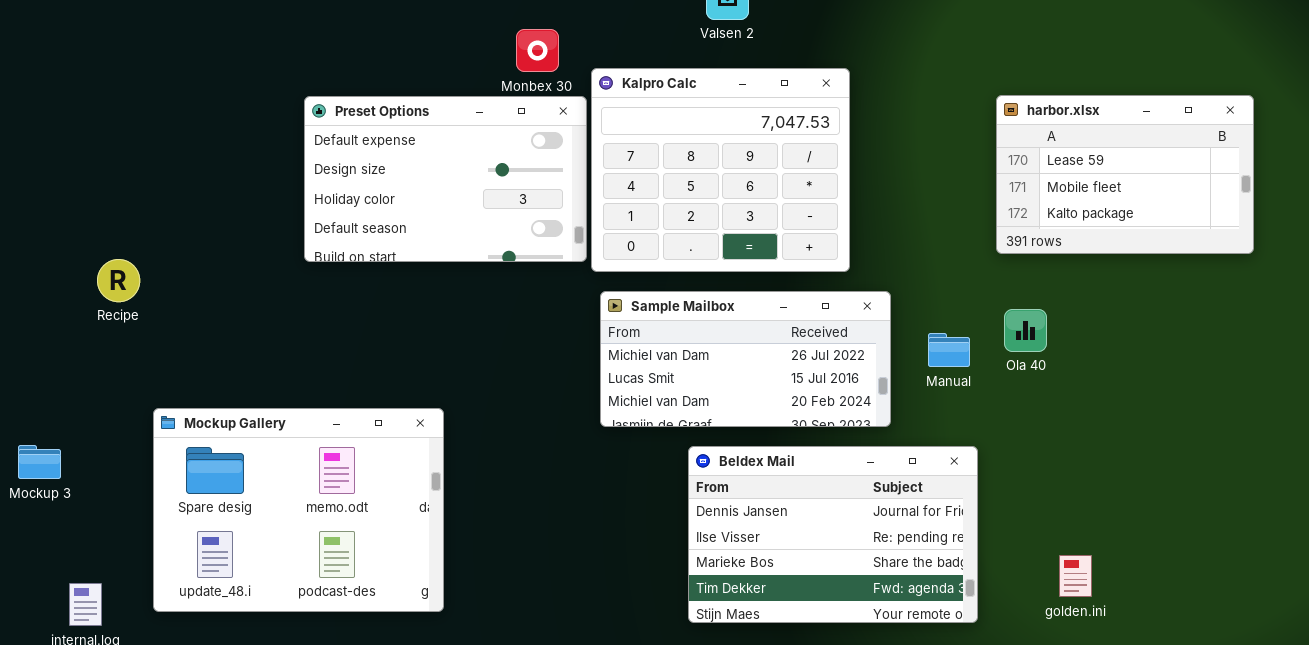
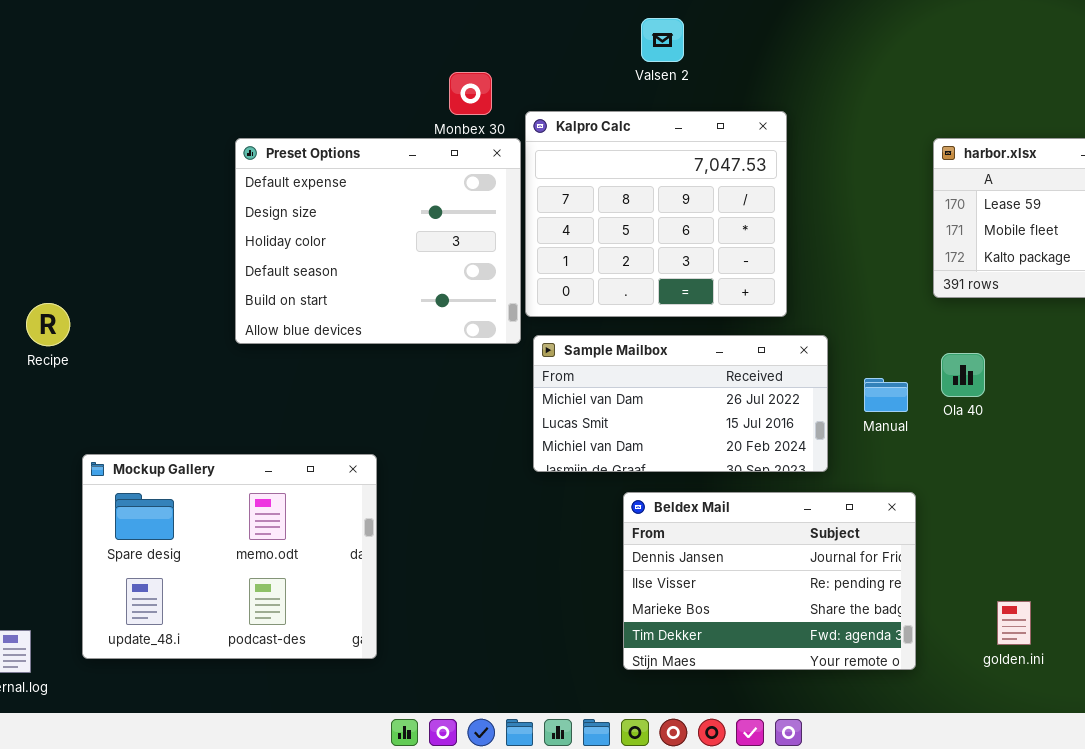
Preset Options: [304,96,587,262] -> [235,138,521,344], resized

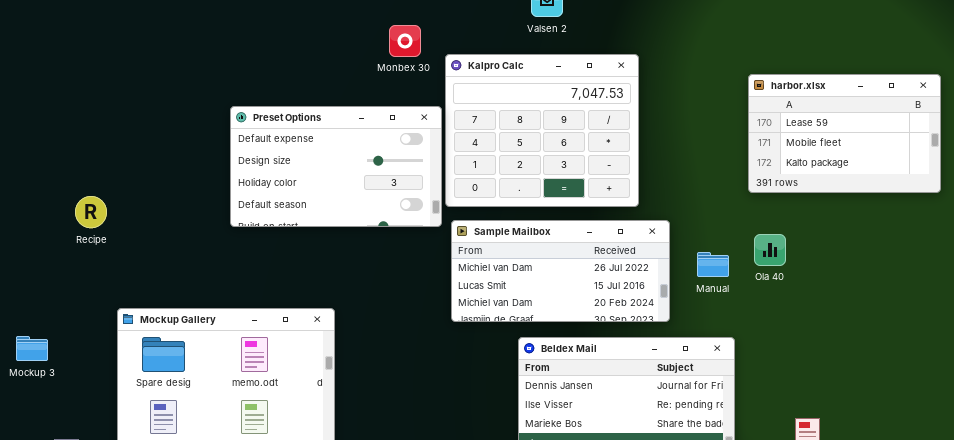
Preset Options: [235,138,521,344] -> [230,106,442,227], resized

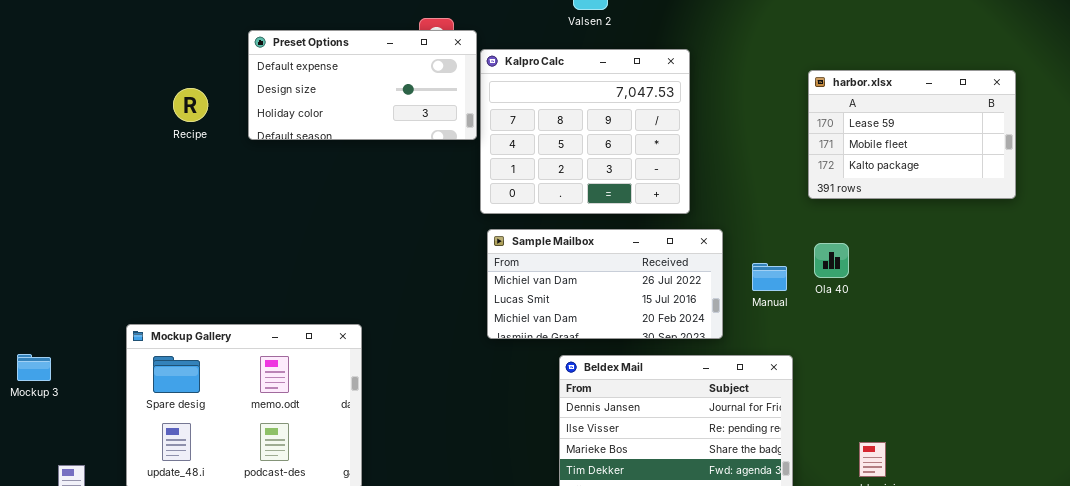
Preset Options: [230,106,442,227] -> [248,30,477,140], moved, resized
Recipe: [75,196,107,228] -> [173,88,208,122], moved

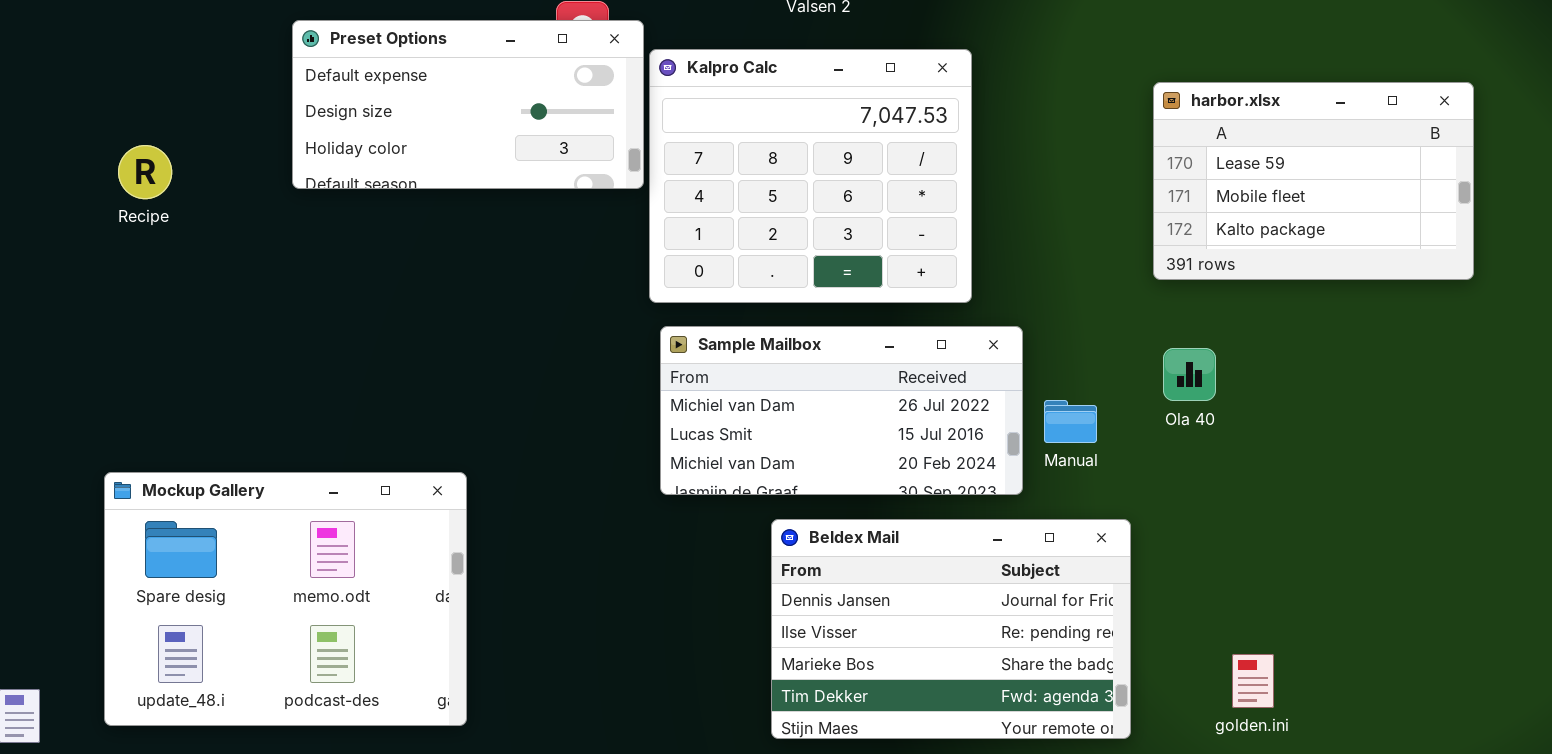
Recipe: [173,88,208,122] -> [118,145,172,199], moved
Manual: [752,263,787,291] -> [1044,400,1097,443], moved

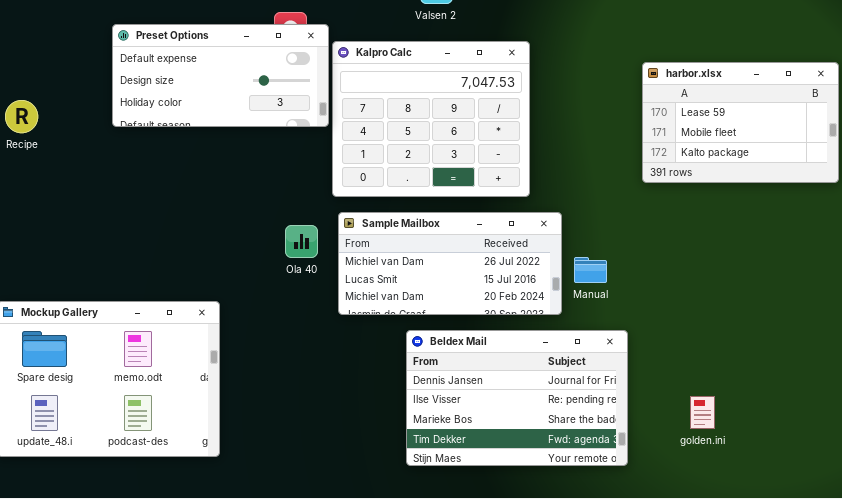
Ola 40: [1163,348,1216,401] -> [285,225,318,258], moved
golden.ini: [1232,654,1274,708] -> [690,396,715,429], moved

